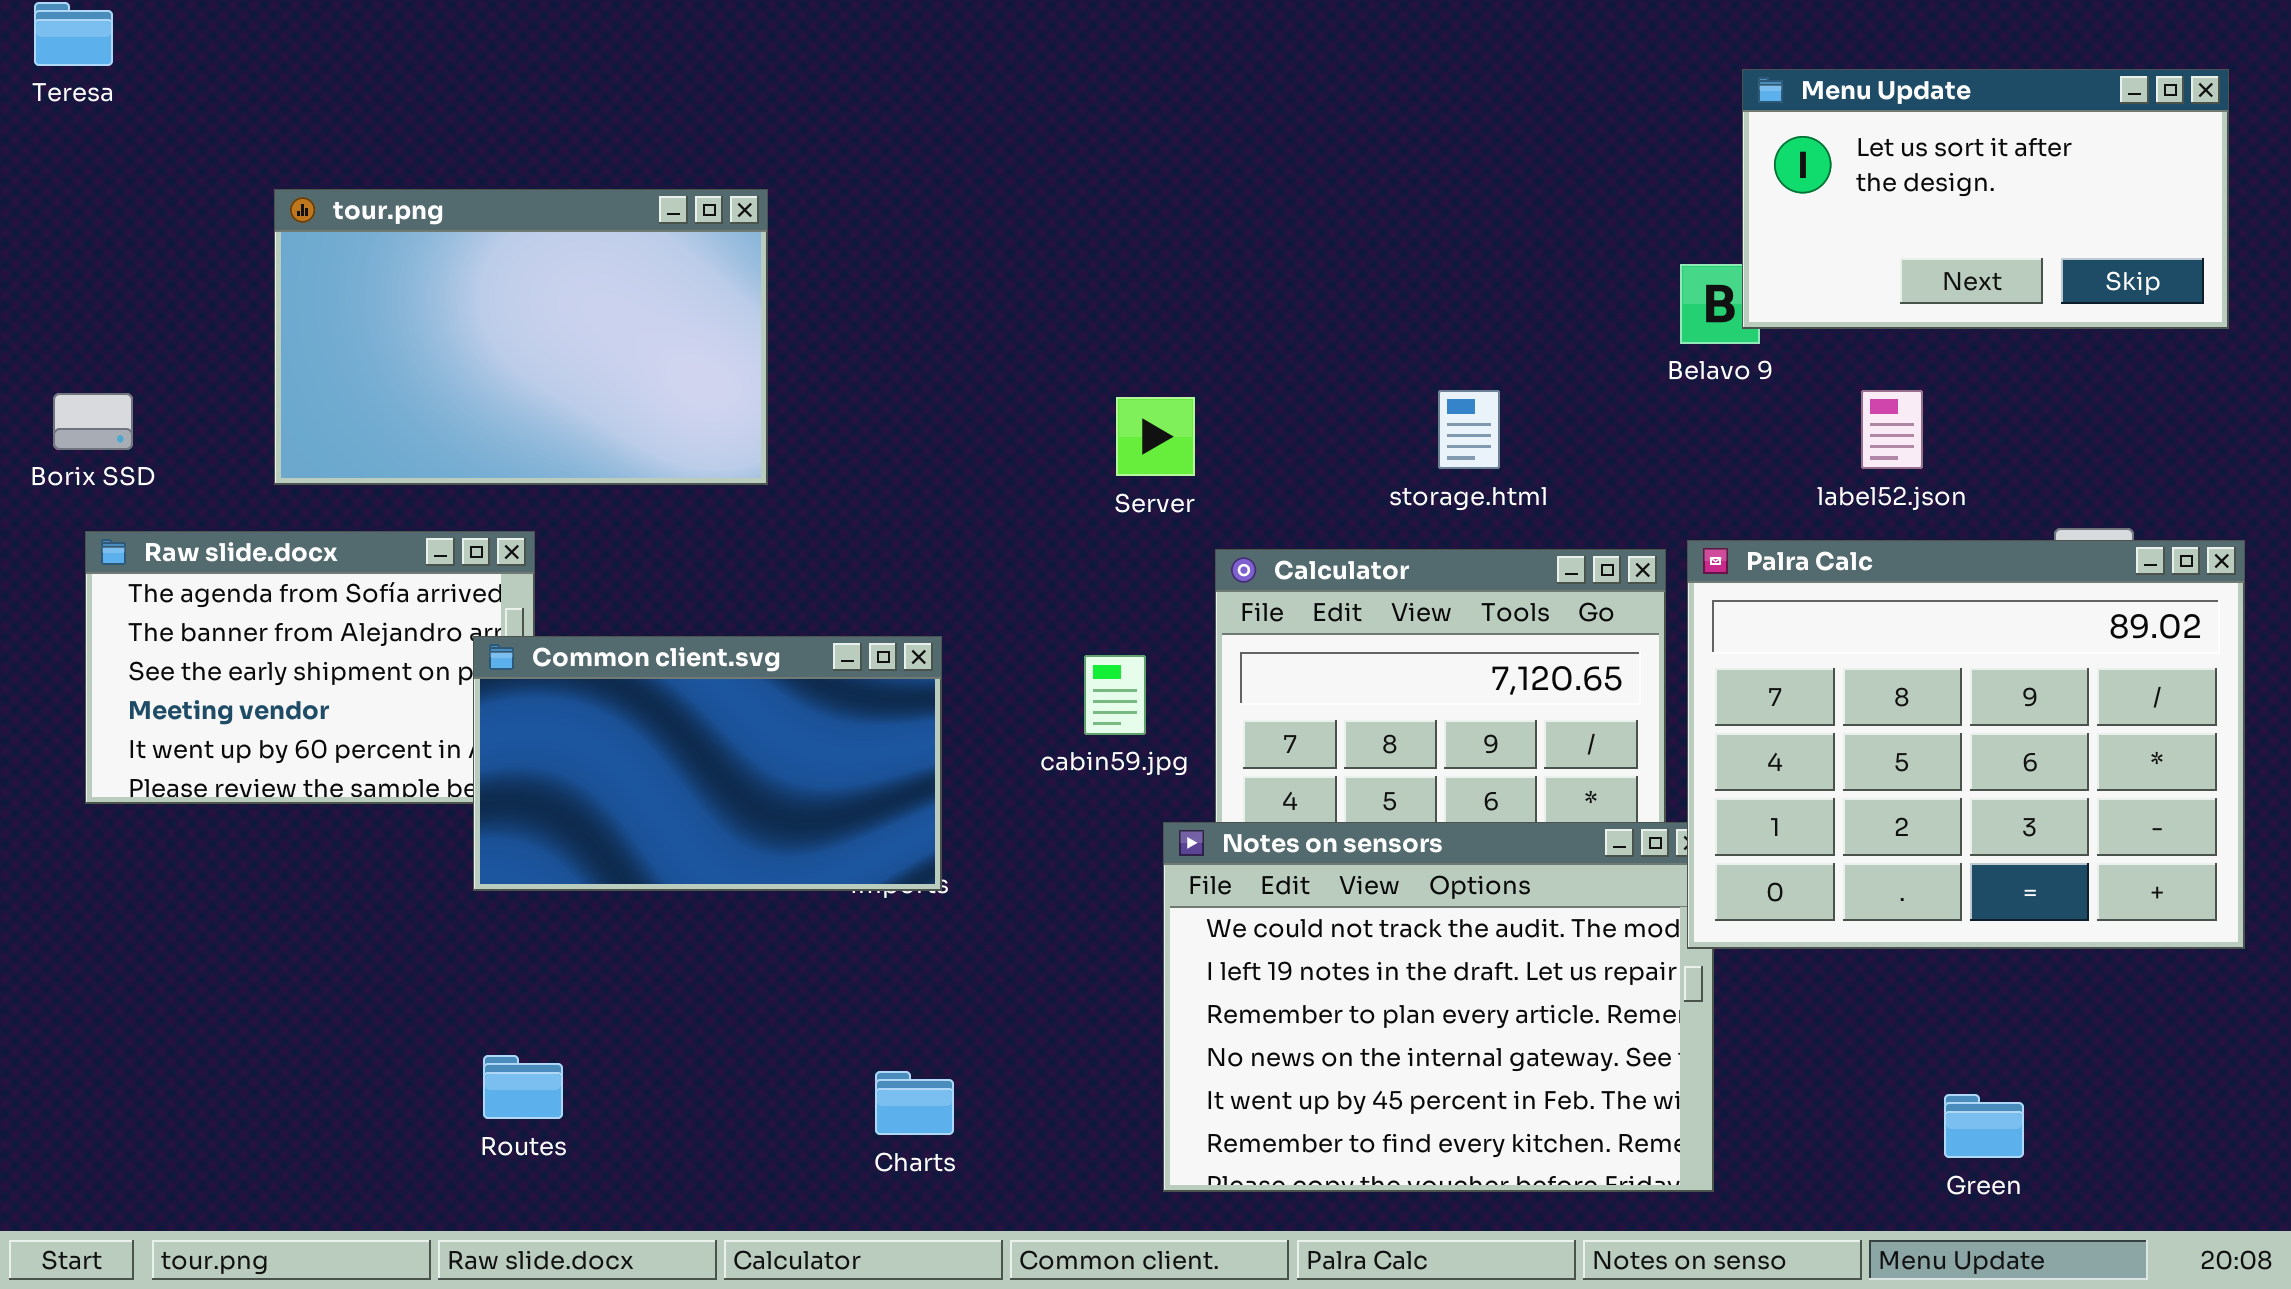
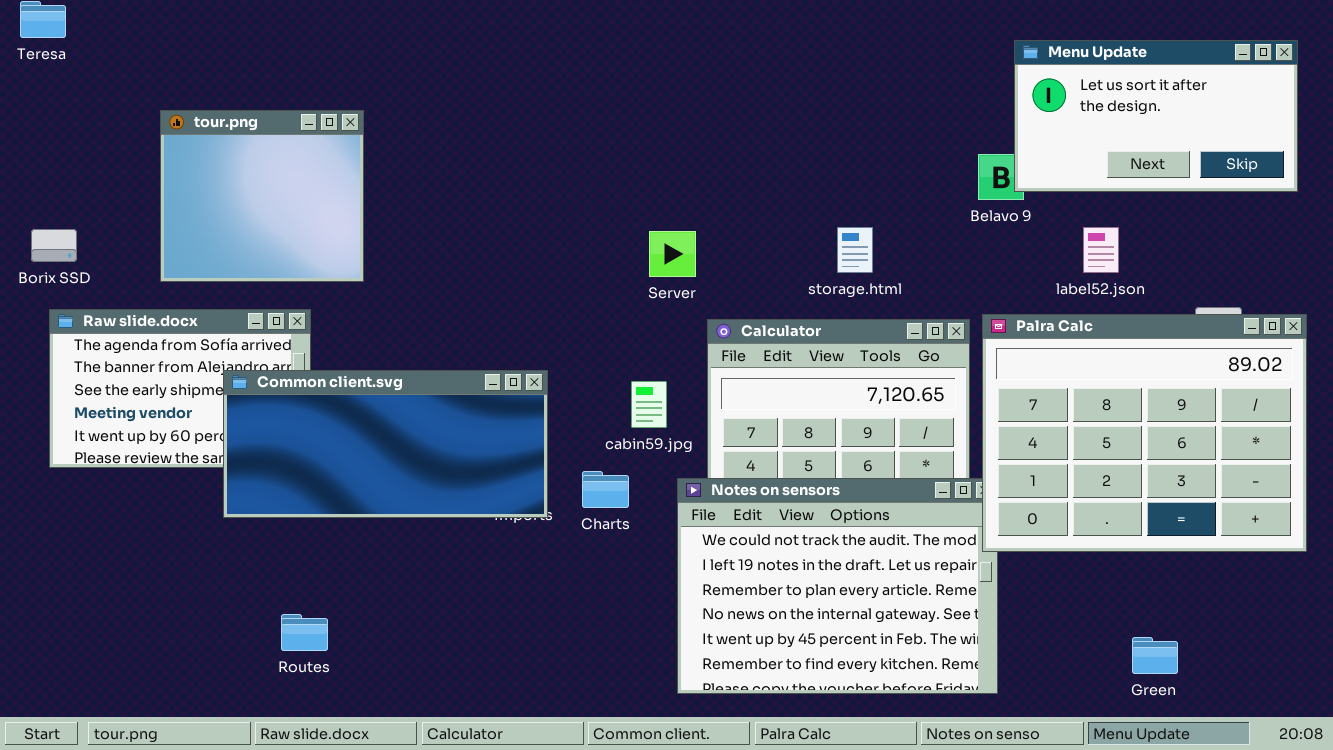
tour.png: [274,189,768,485] -> [160,110,364,282], resized
Common client.svg: [473,636,942,891] -> [223,370,548,518], resized
Charts: [875,1071,954,1135] -> [582,471,629,508], moved

